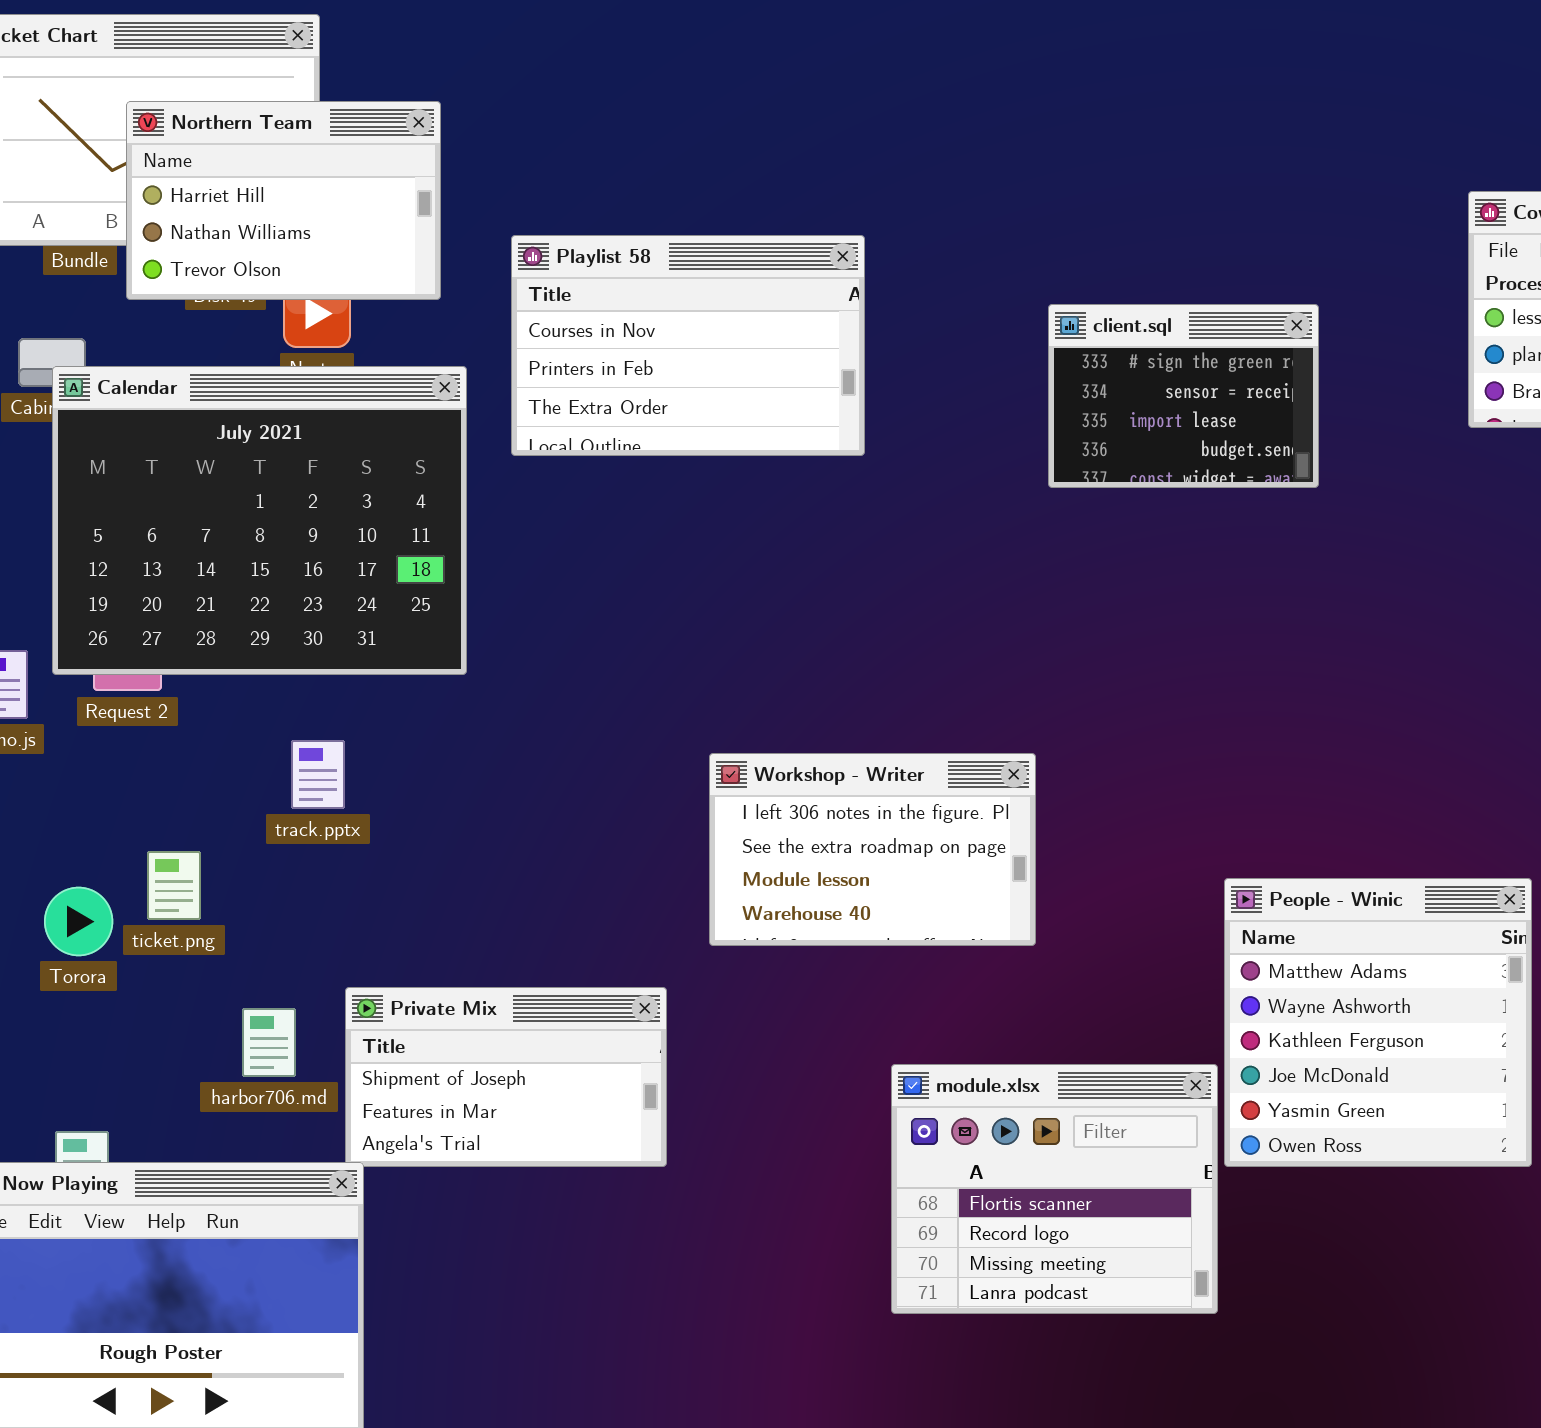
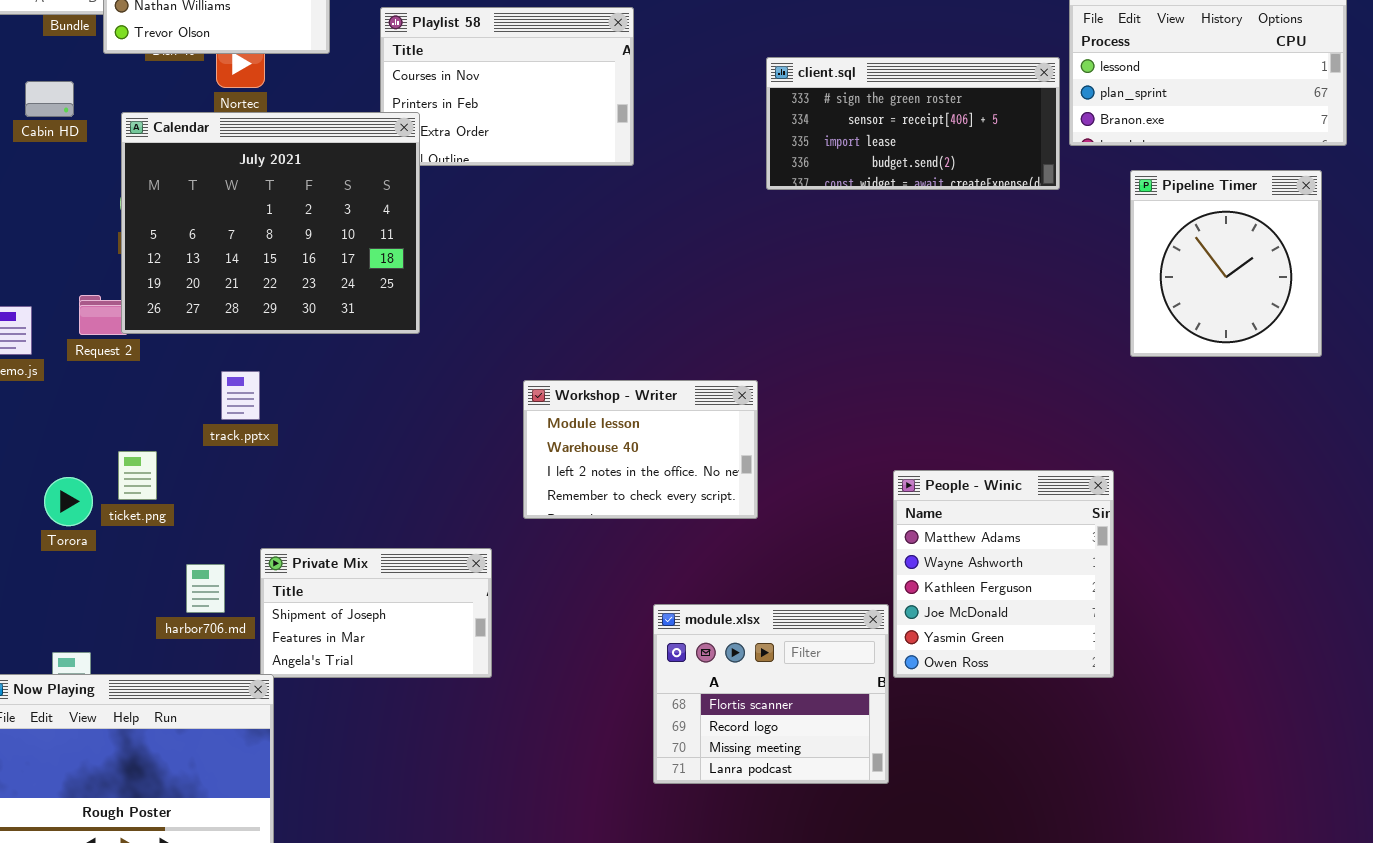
client.sql: [1048,304,1319,488] -> [766,57,1060,190], resized
Calendar: [52,366,467,675] -> [121,112,420,334], moved
Workshop - Writer: [709,753,1036,946] -> [523,380,758,519], scrolled down 2 rows

